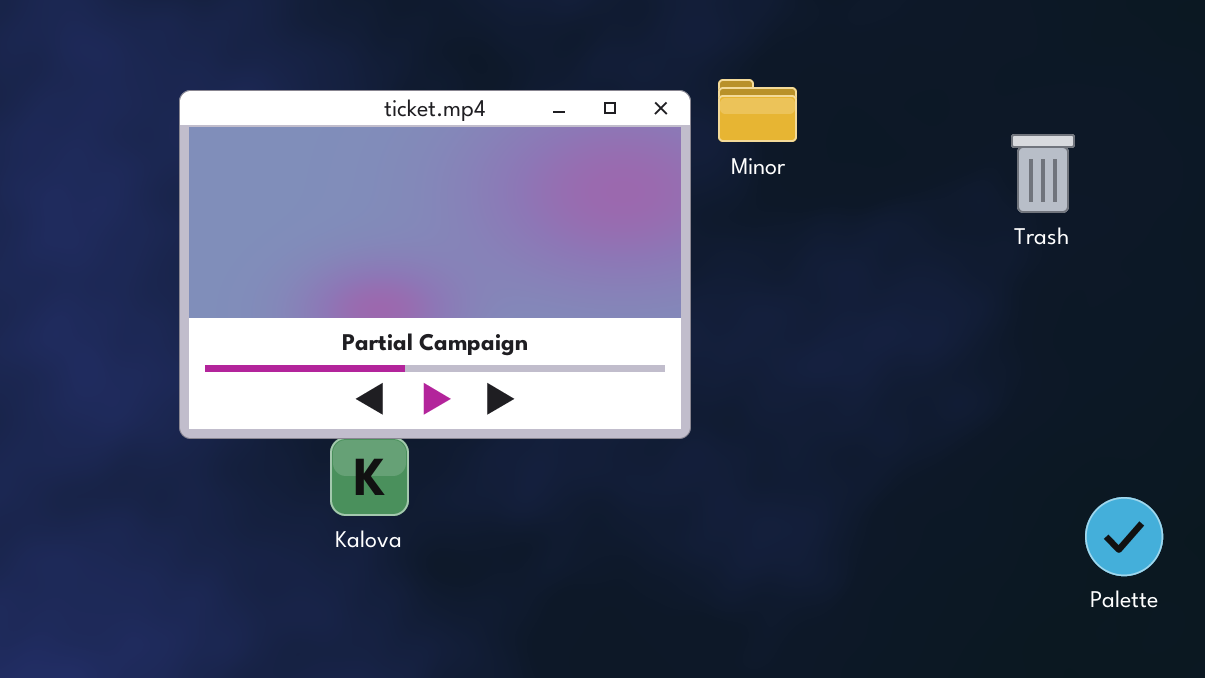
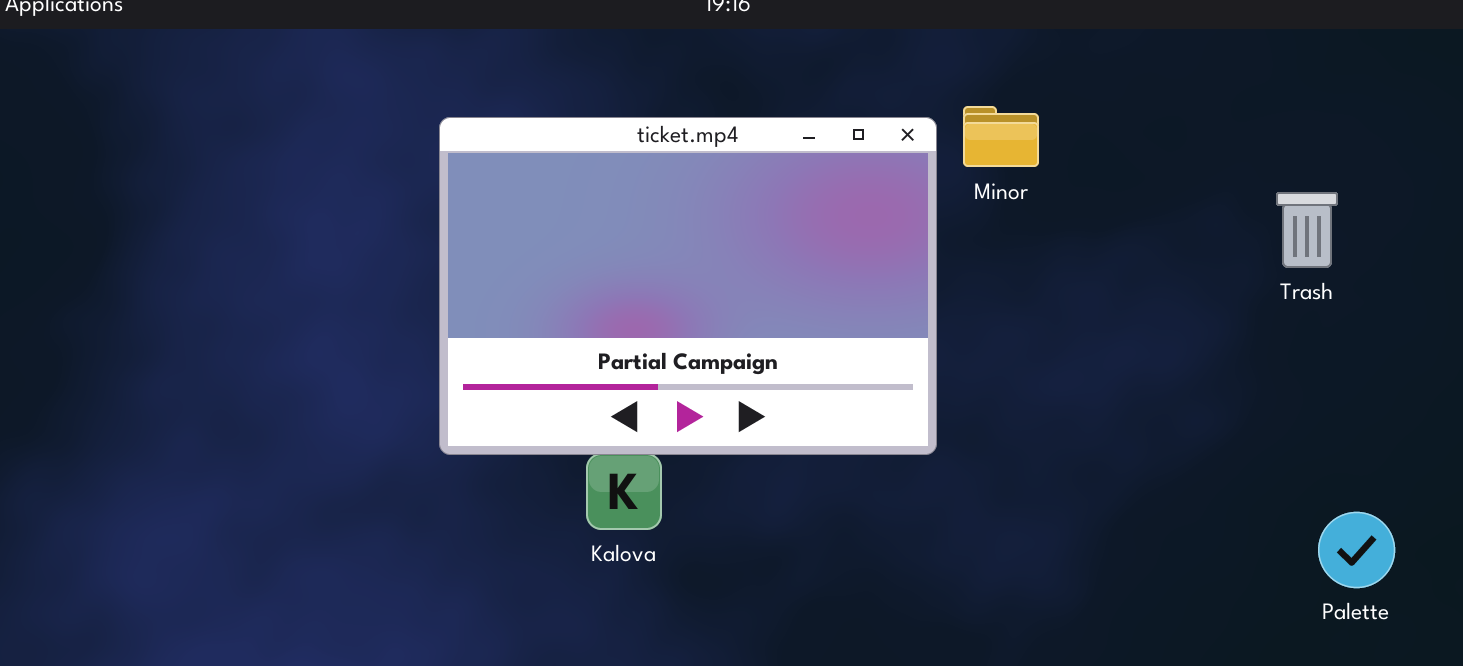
Trash: [1011,134,1075,213] -> [1276,192,1338,268], moved

